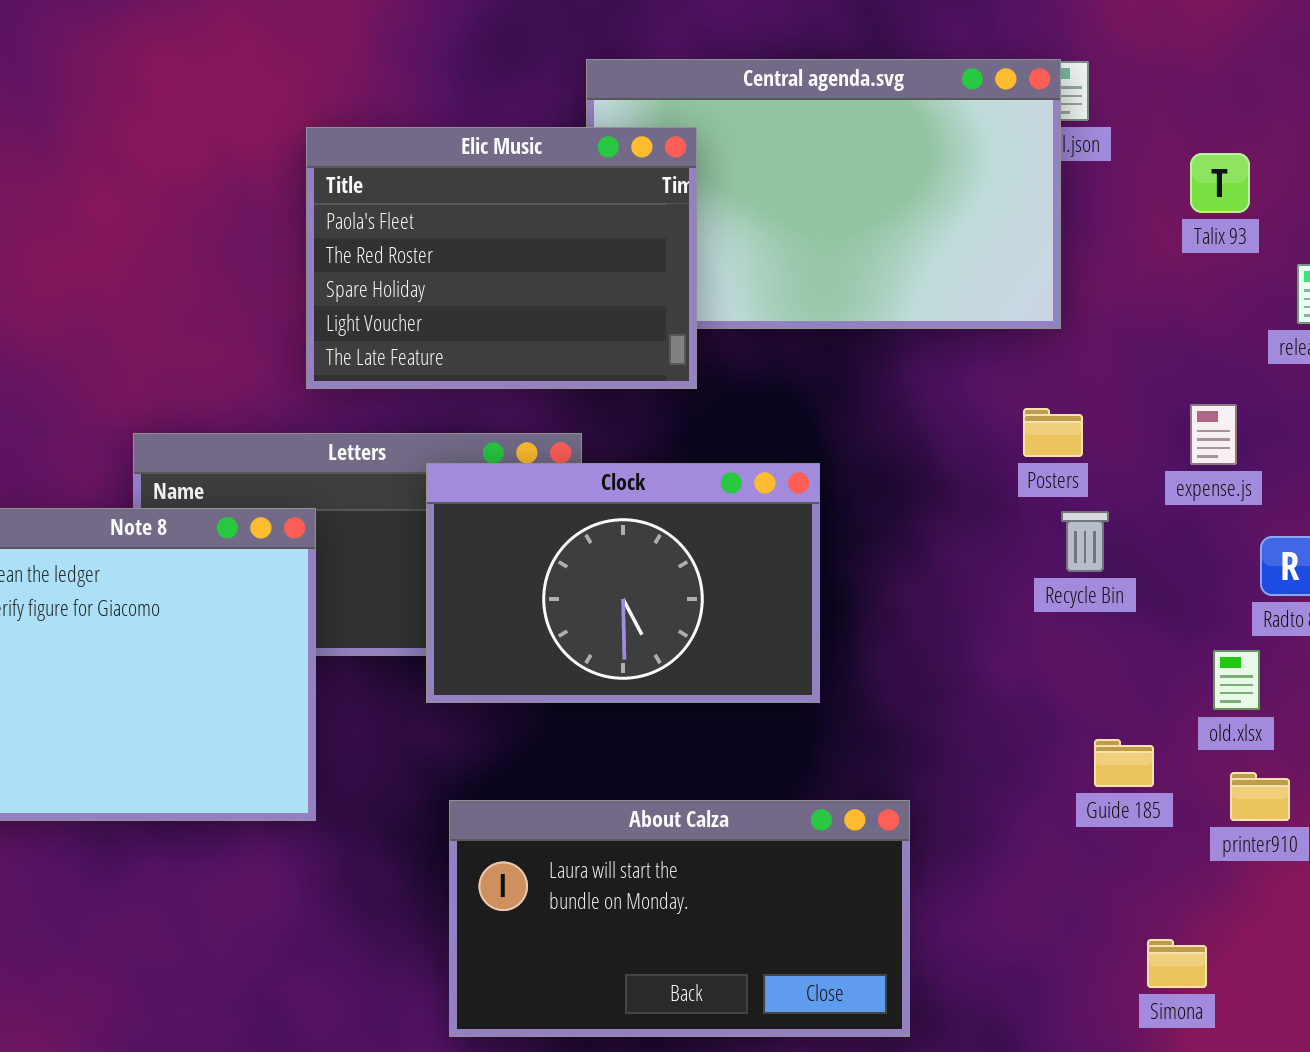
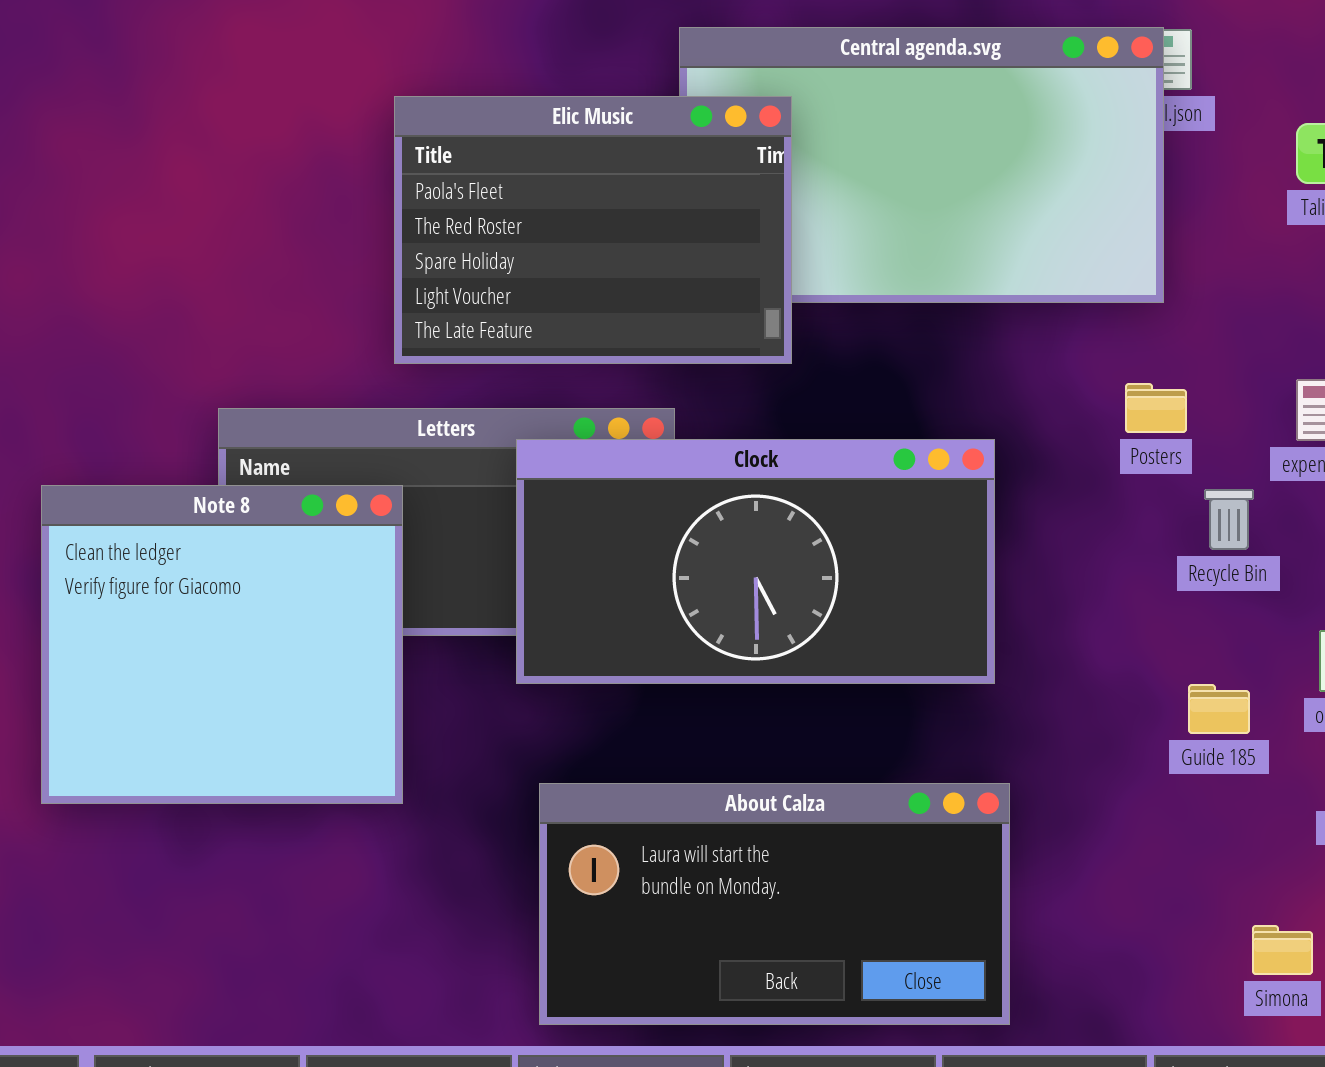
Clock: [426,463,820,703] -> [516,439,995,684], resized
Recycle Bin: [1061,511,1109,572] -> [1204,489,1254,550], moved
Guide 185: [1094,739,1154,787] -> [1188,684,1250,734], moved

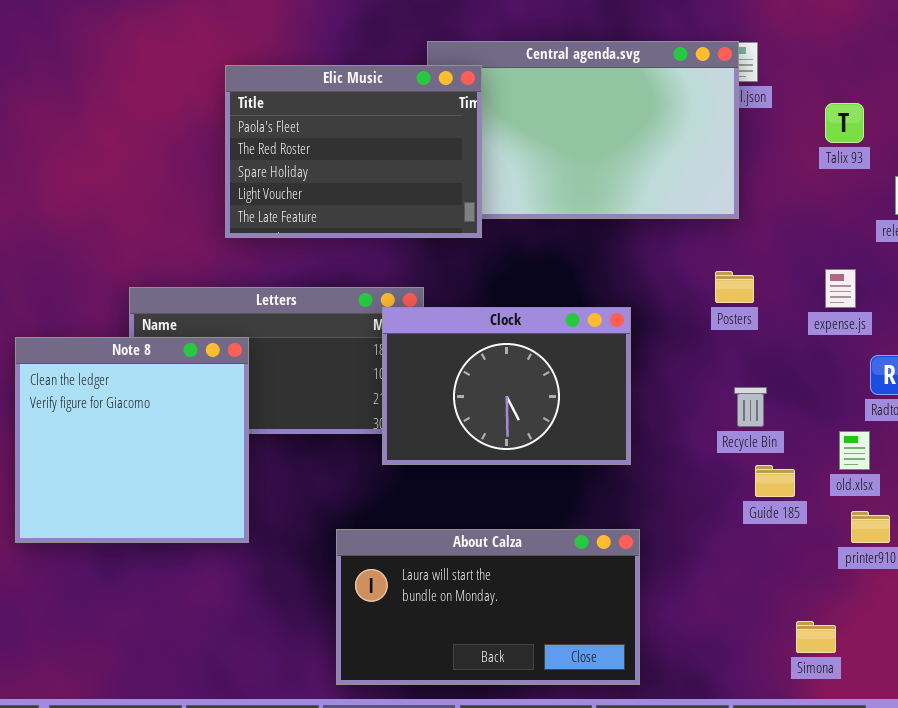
Elic Music: [394,96,792,364] -> [225,65,482,238], moved
Clock: [516,439,995,684] -> [382,307,631,465], resized
Recycle Bin: [1204,489,1254,550] -> [734,387,767,427], moved

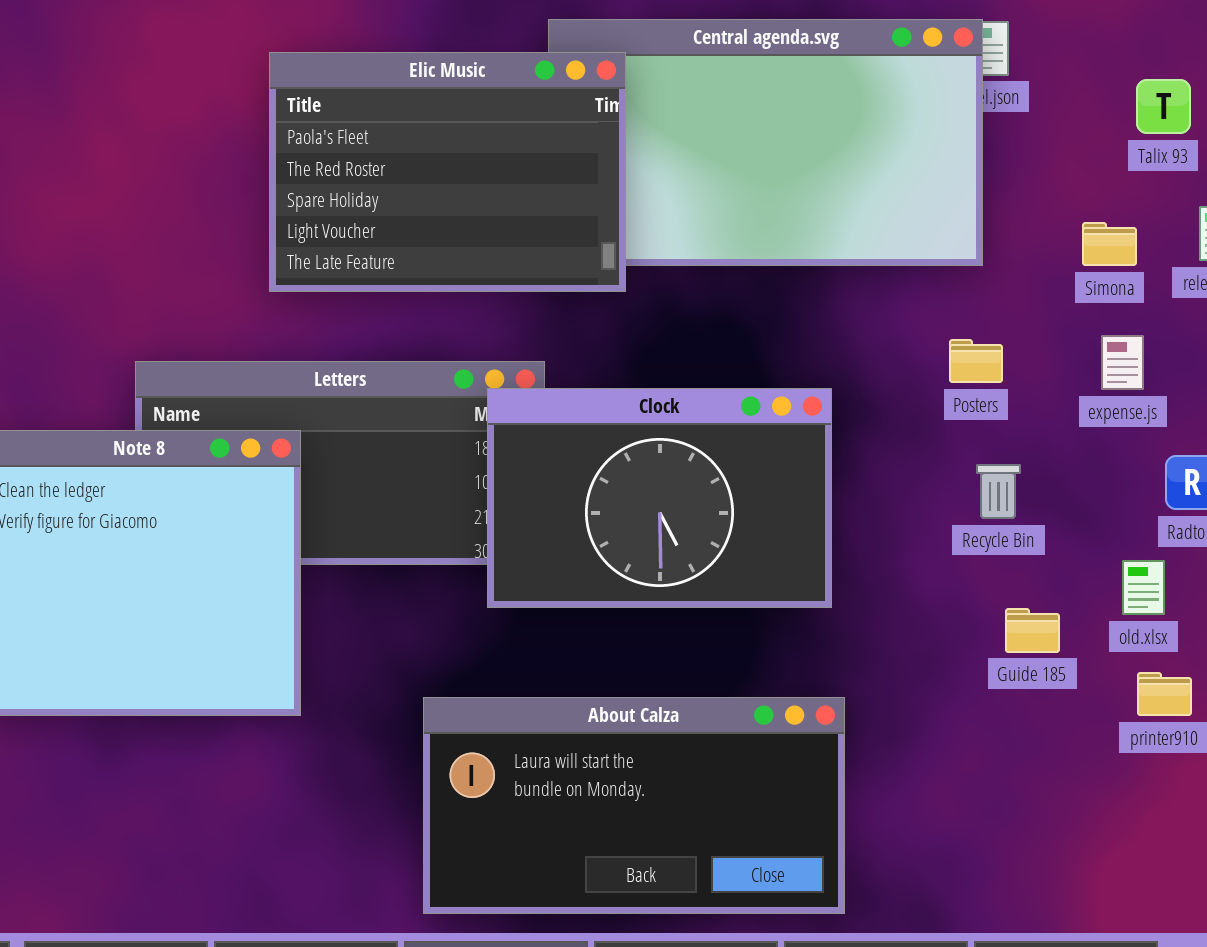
Talix 93: [825,103,864,143] -> [1136,79,1191,134], moved
Recycle Bin: [734,387,767,427] -> [976,464,1021,519], moved
Simona: [796,621,836,653] -> [1082,222,1137,266], moved

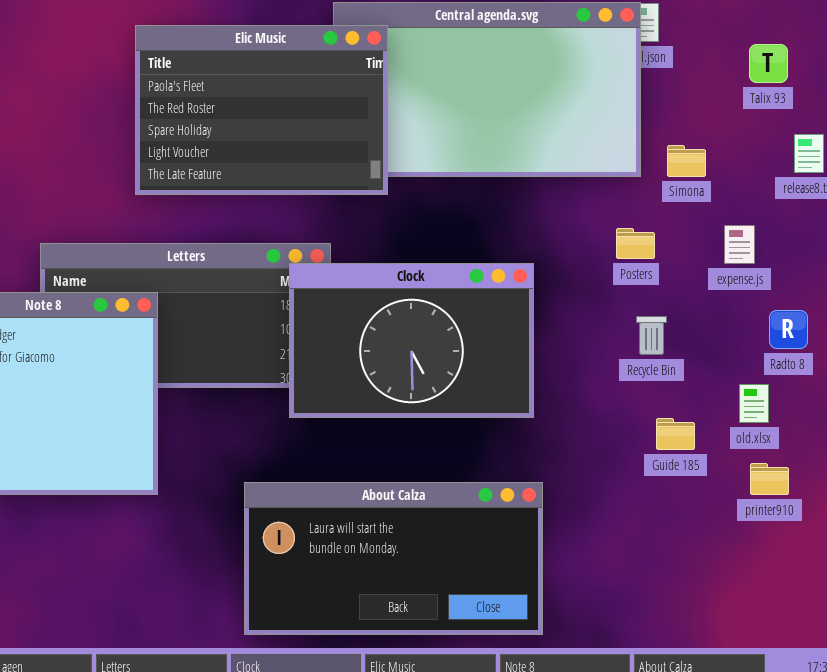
Simona: [1082,222,1137,266] -> [667,145,706,177], moved

